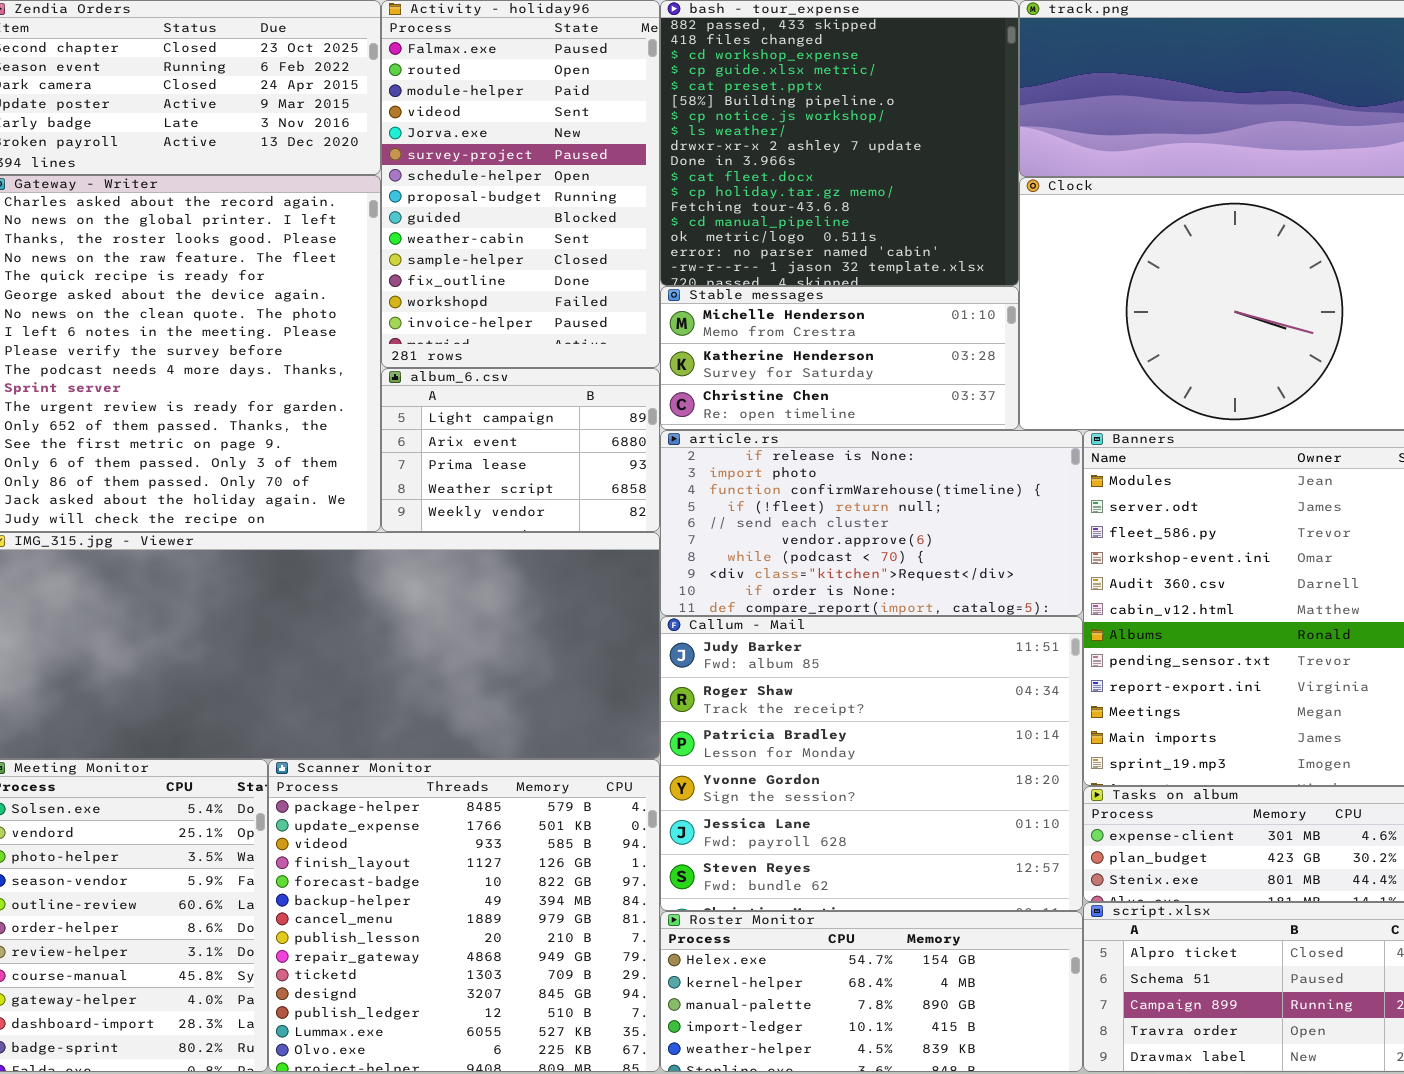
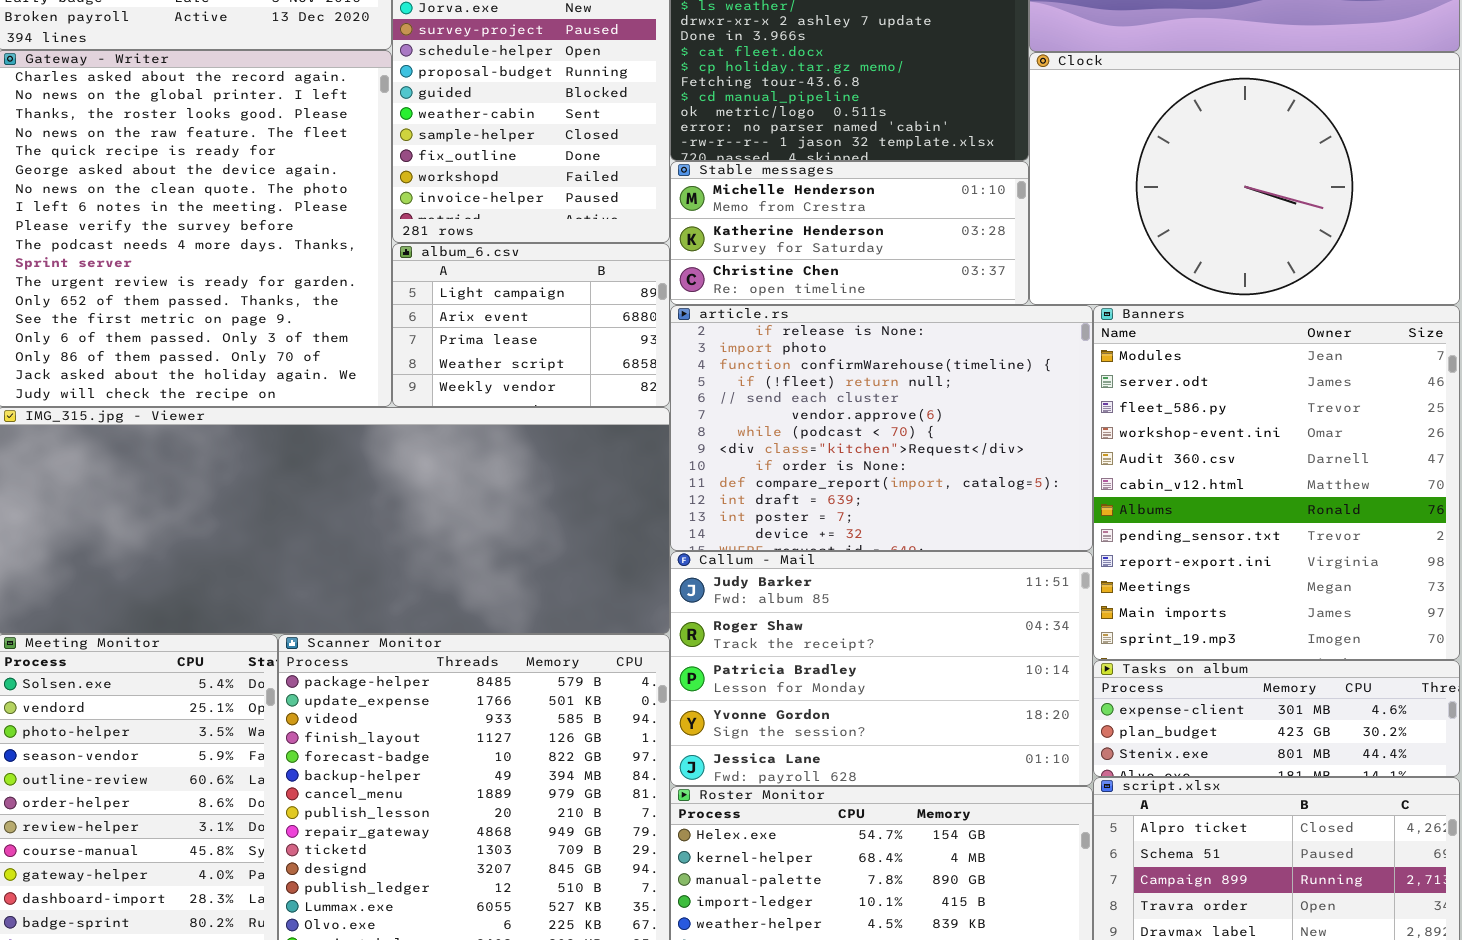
article.rs: [660,430,1083,616] -> [670,305,1093,551], resized
Callum - Mail: [660,616,1083,911] -> [670,551,1093,786], resized

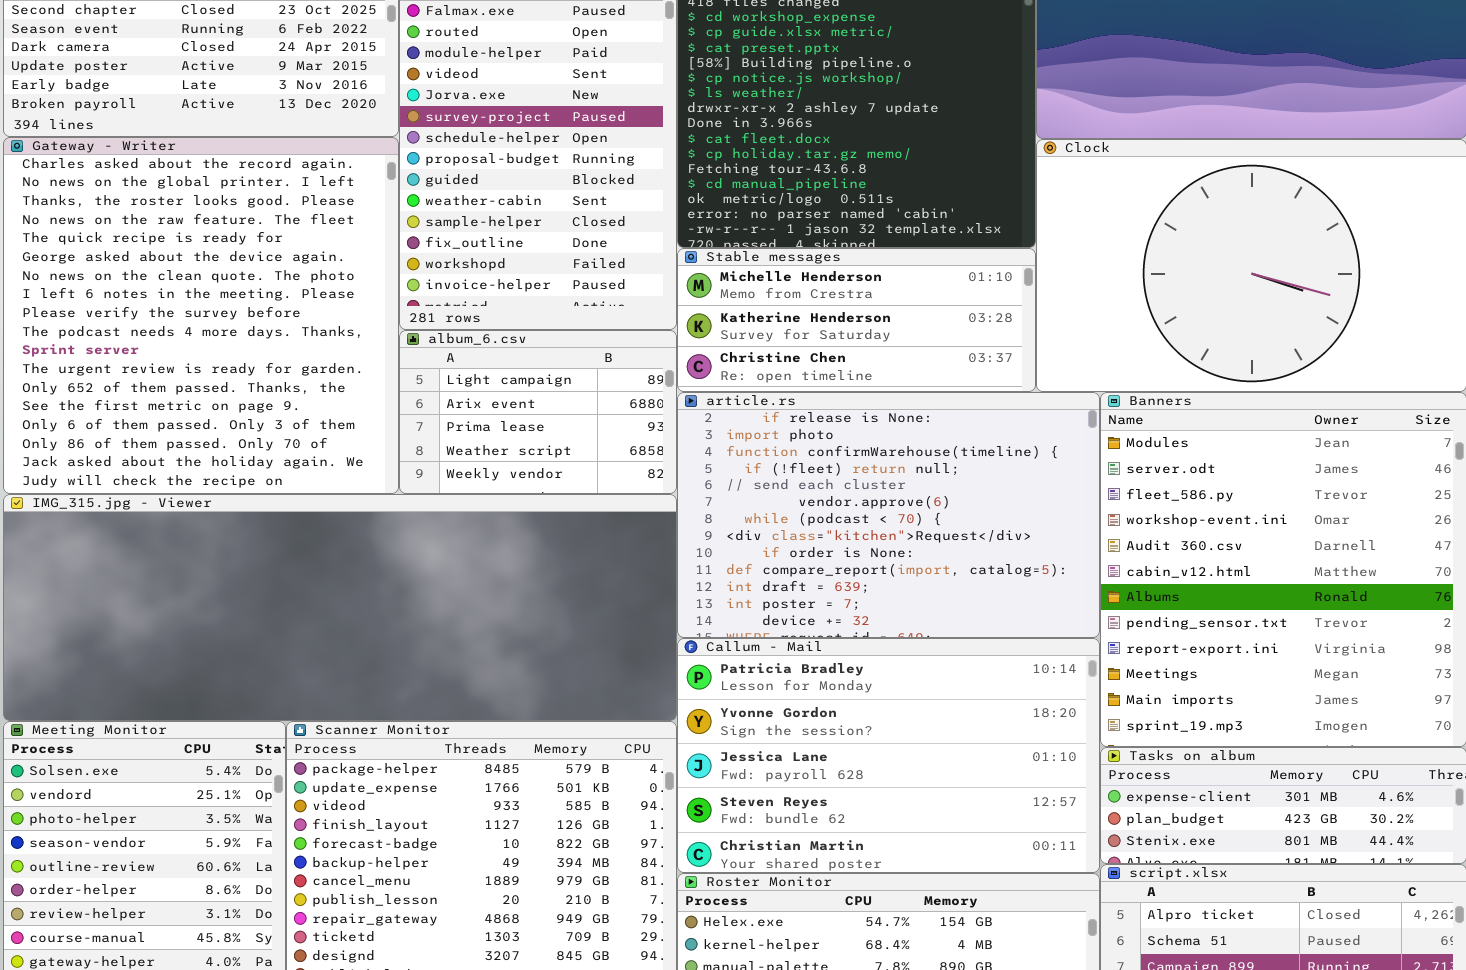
Callum - Mail: [670,551,1093,786] -> [677,638,1100,873], scrolled down 2 rows

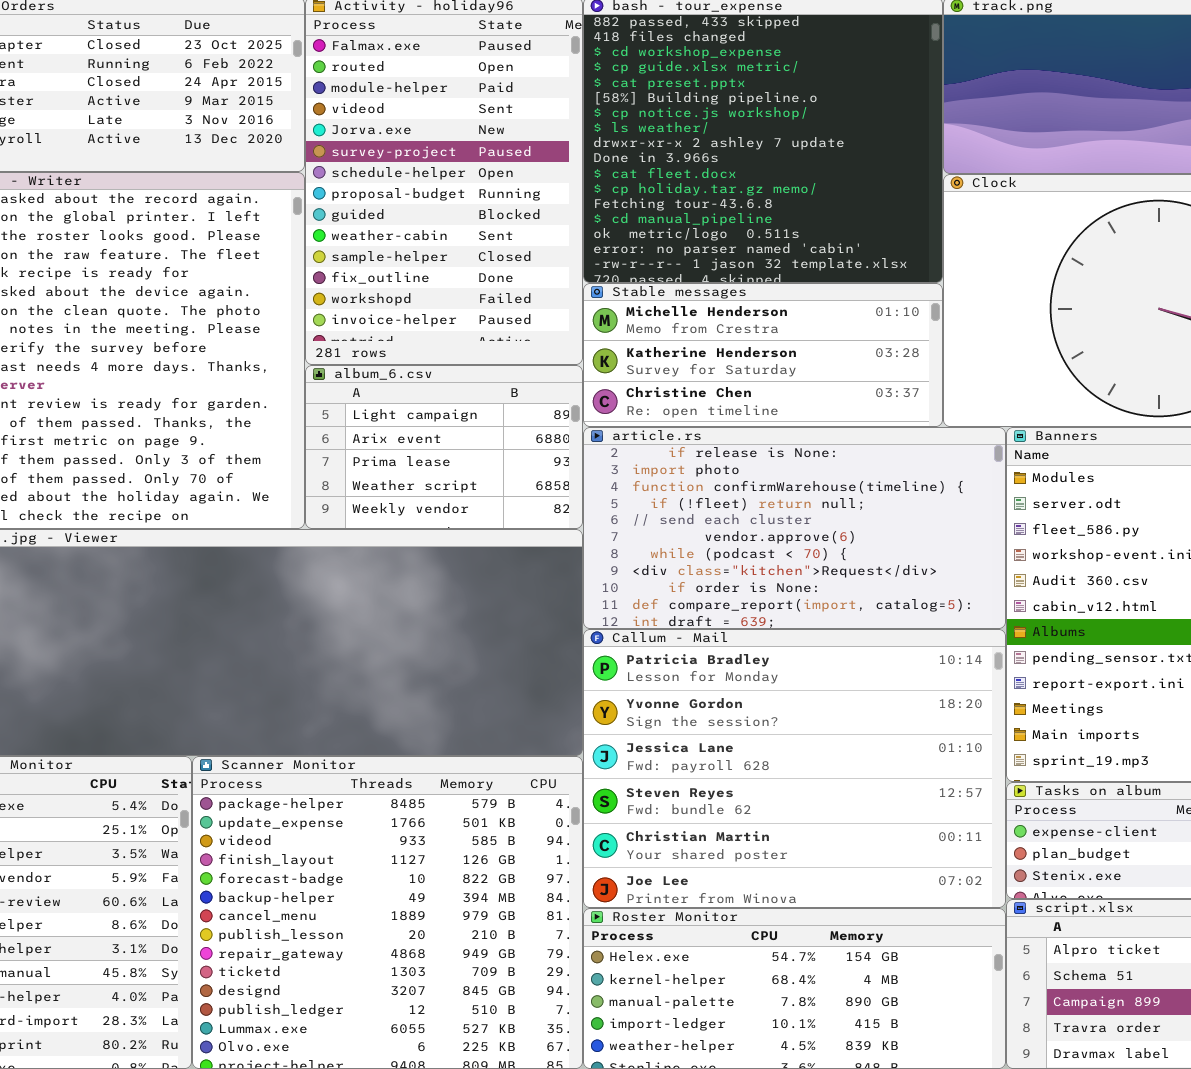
article.rs: [677,392,1100,638] -> [583,427,1006,629], resized
Callum - Mail: [677,638,1100,873] -> [583,629,1006,908], resized

